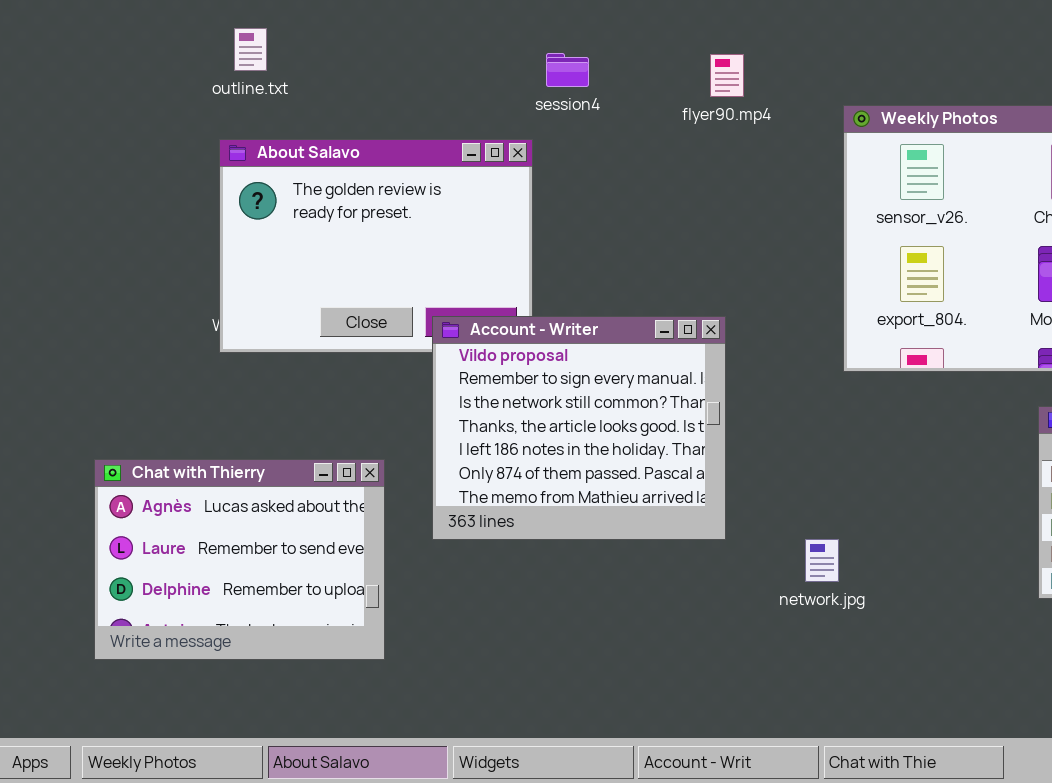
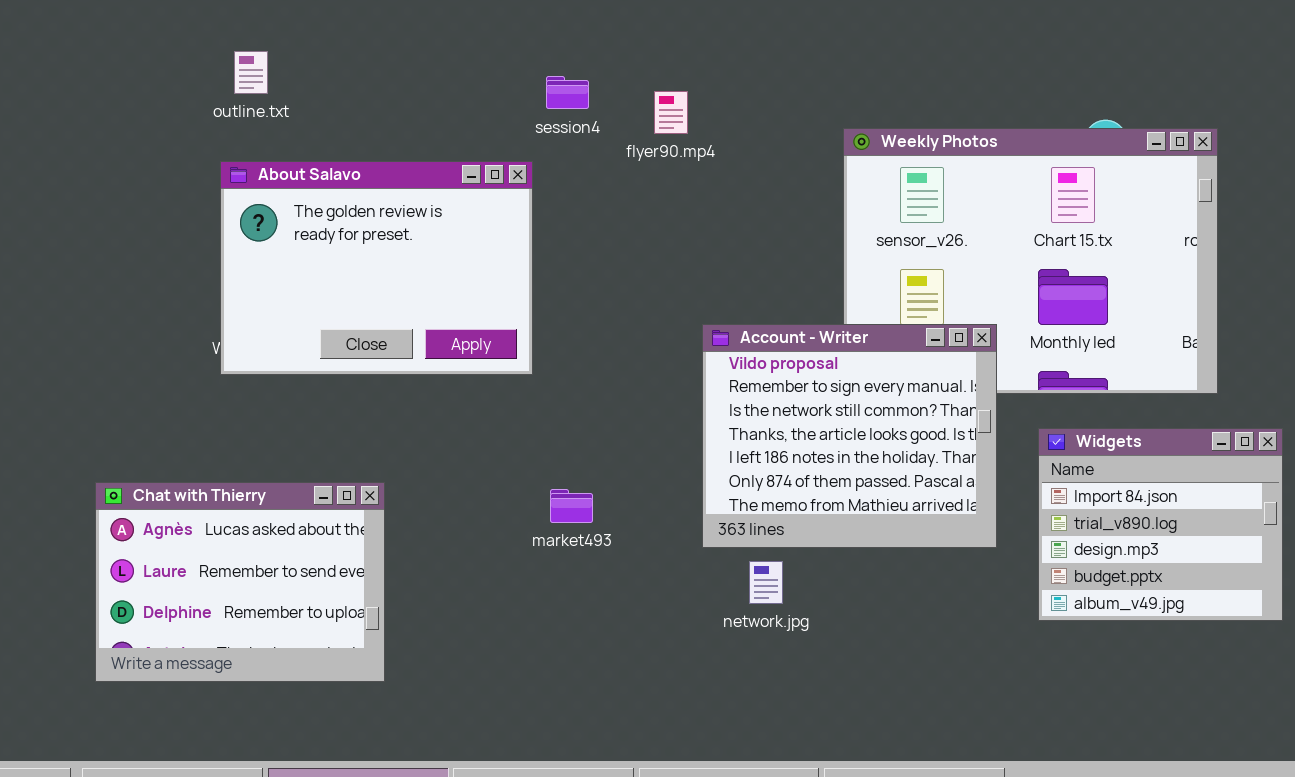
flyer90.mp4: [710,54,744,97] -> [654,91,688,134], moved
Account - Writer: [432,316,726,540] -> [702,324,997,548], moved
network.jpg: [805,539,839,582] -> [749,561,783,604], moved

